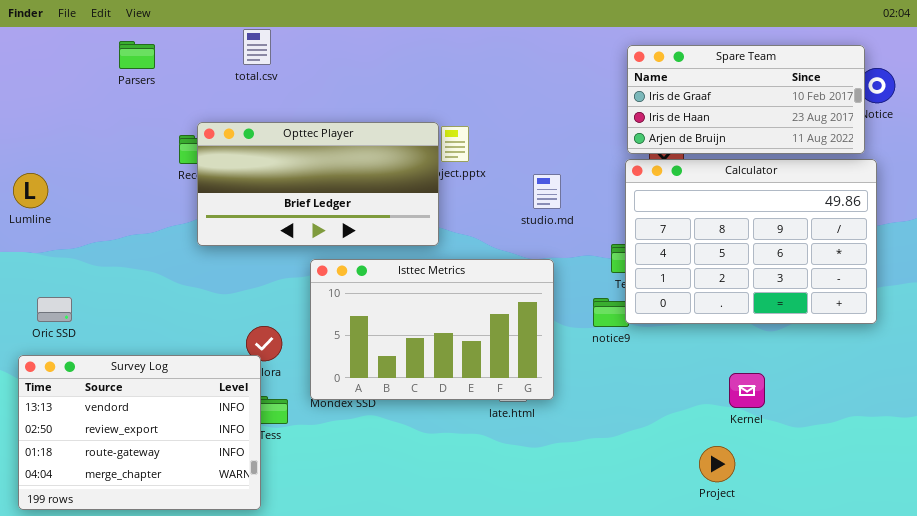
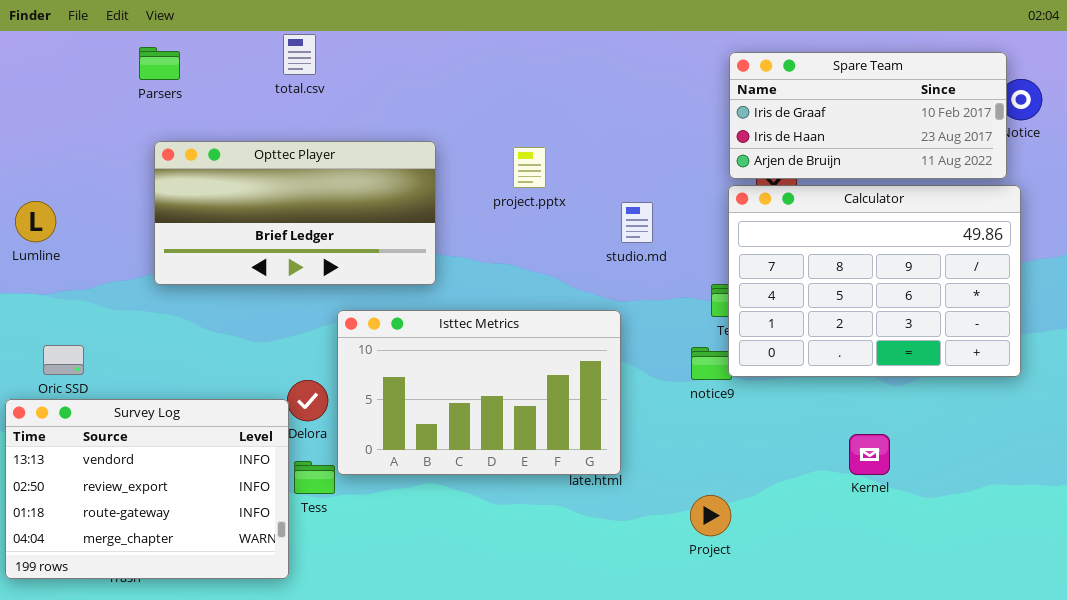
Opttec Player: [197,122,439,246] -> [154,141,436,285], moved
Isttec Metrics: [310,259,554,400] -> [337,310,621,475], moved
Survey Log: [18,355,261,510] -> [5,399,289,579], moved
Project: [699,446,735,482] -> [690,495,731,536], moved

